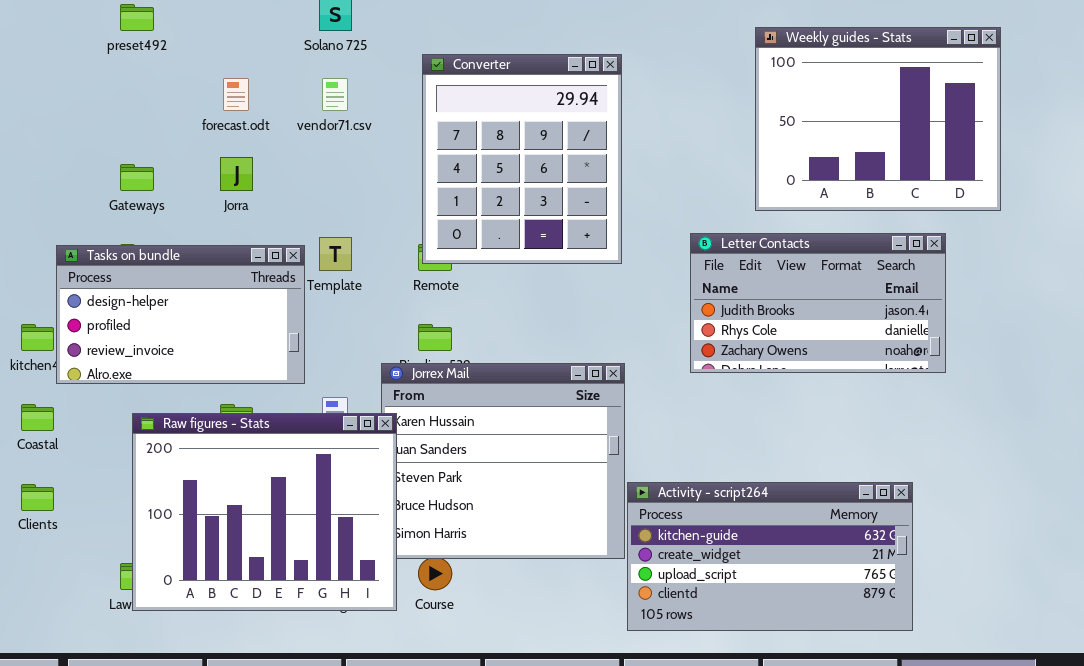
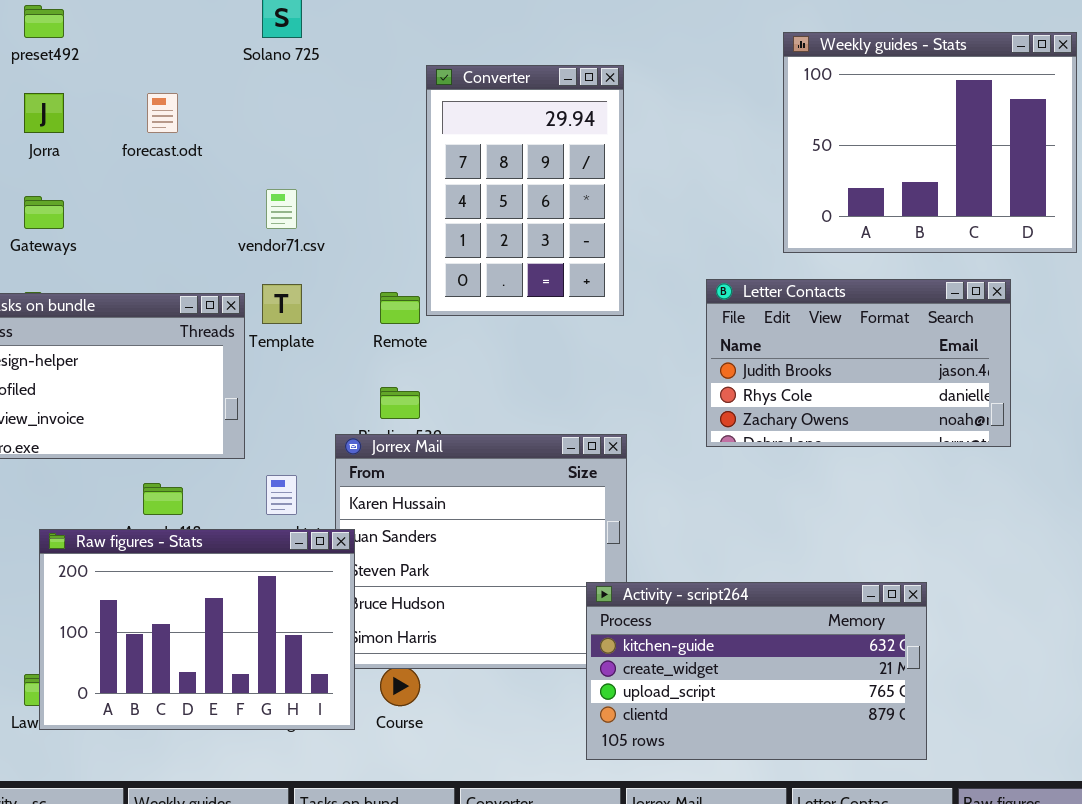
Converter: [422,54,622,264] -> [426,65,624,316], resized
vendor71.csv: [322,78,348,111] -> [266,189,297,229], moved
Jorra: [220,157,253,191] -> [24,93,64,133], moved
Raw figures - Stats: [132,413,397,611] -> [39,529,355,730], resized
Activity - script264: [627,482,913,631] -> [586,582,927,760], moved

